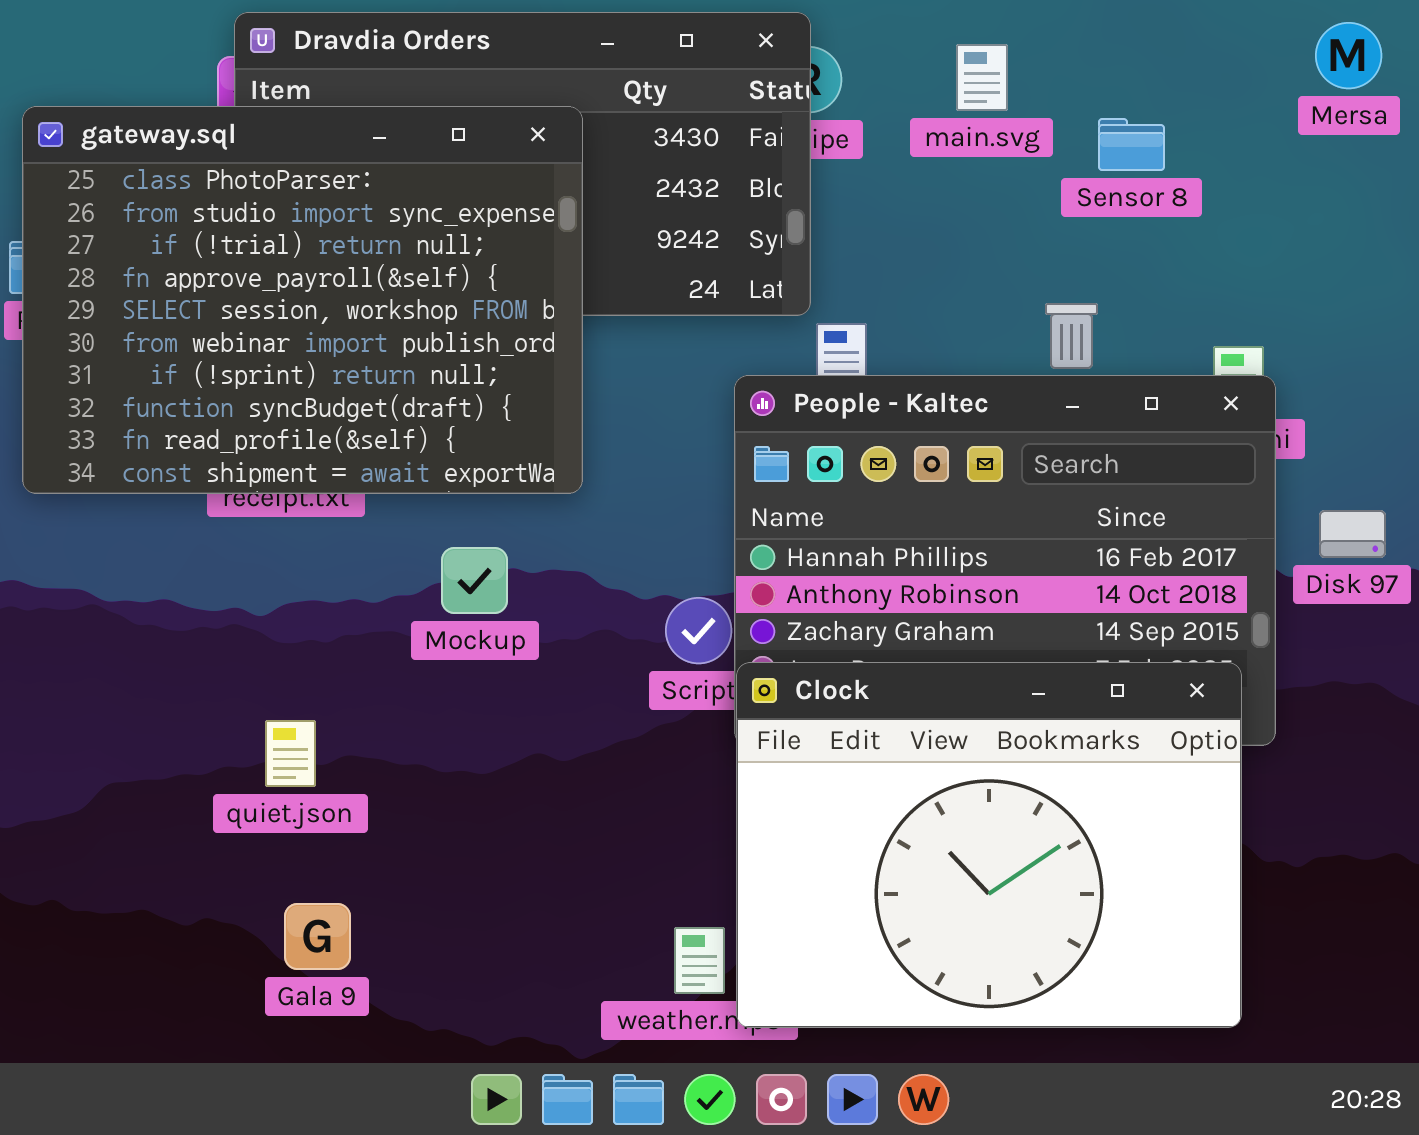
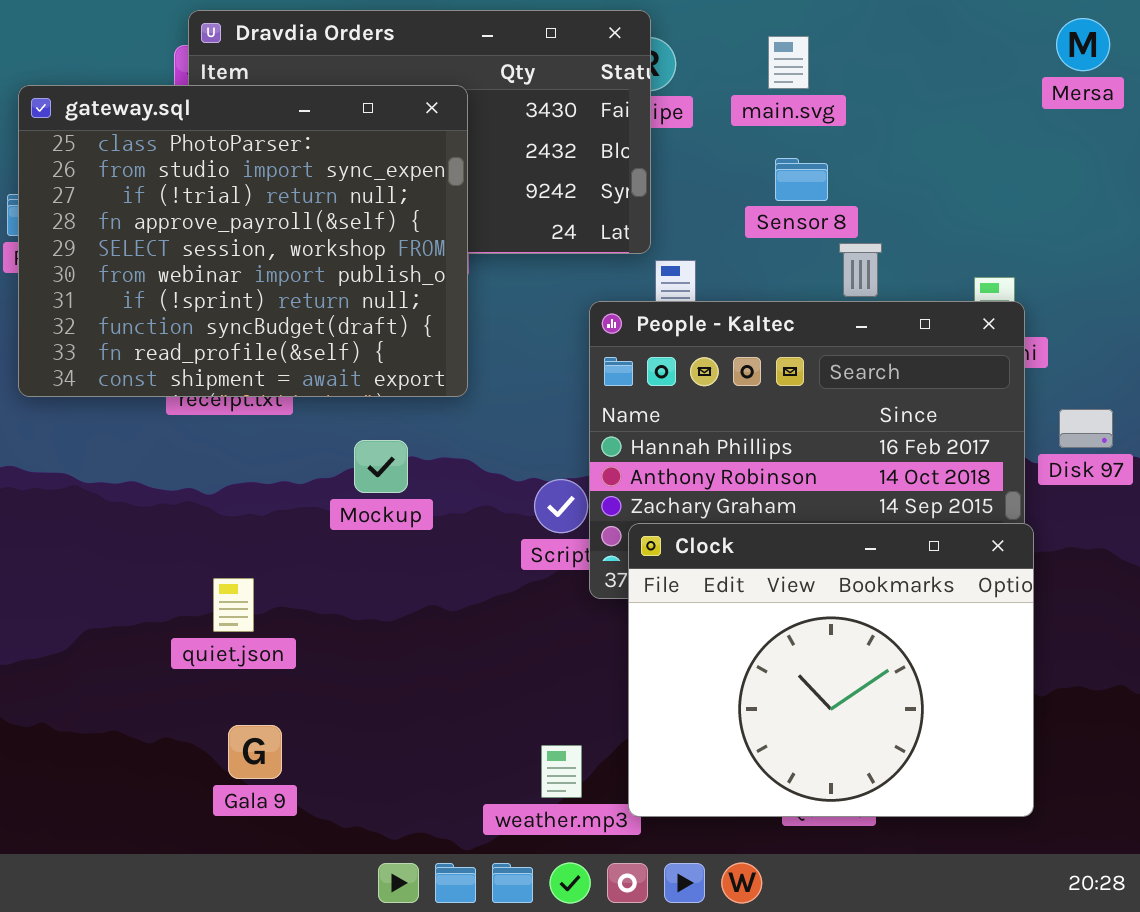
Sensor 8: [1098,118,1165,171] -> [775,158,828,201], moved
Clock: [736,662,1242,1028] -> [628,523,1034,817], moved

